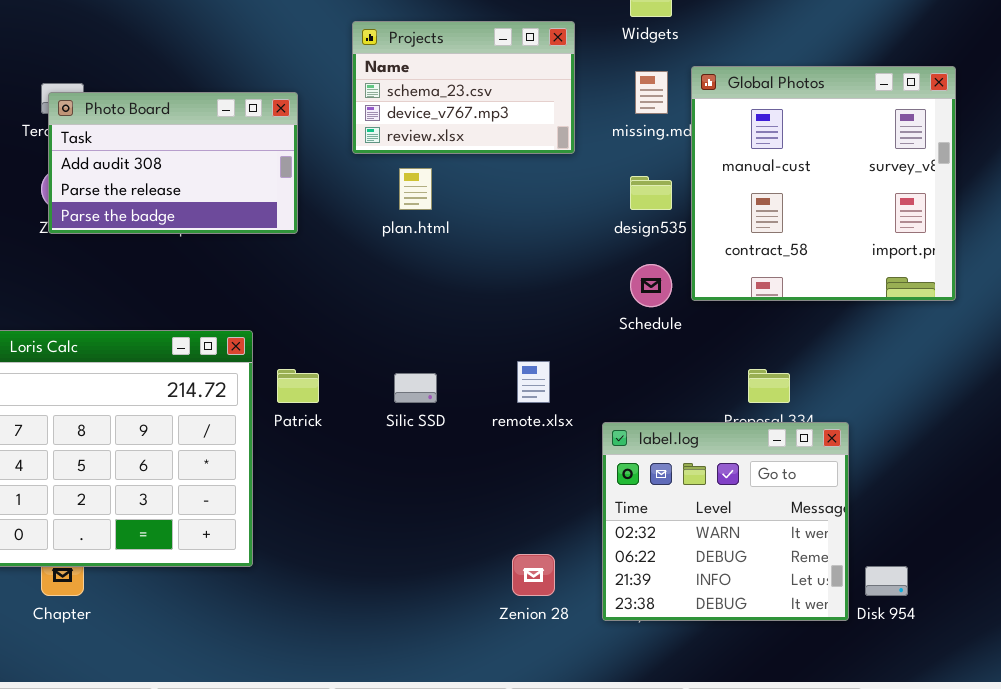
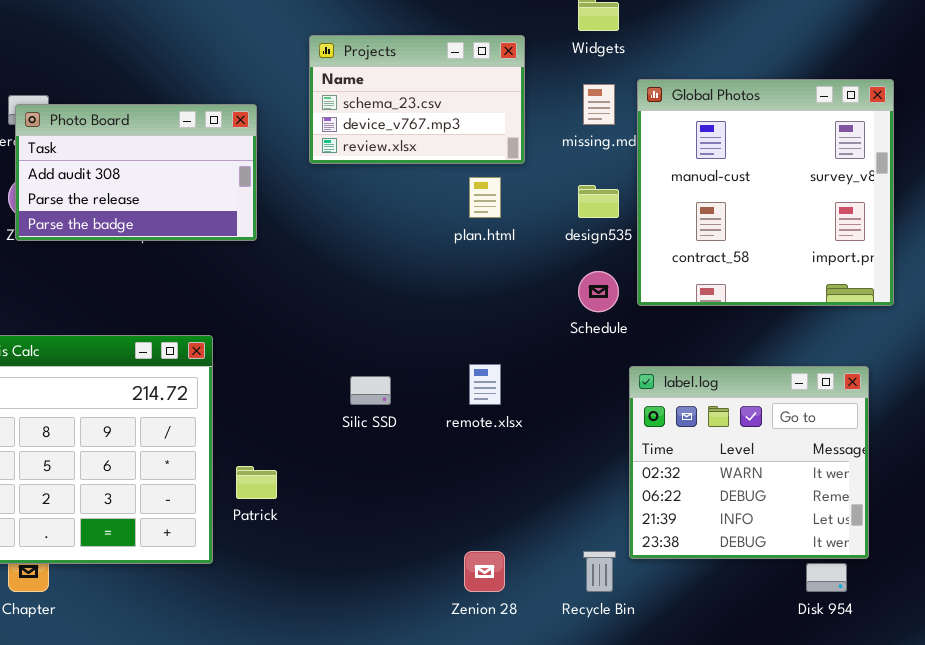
plan.html: [399,168,432,210] -> [469,177,501,218], moved
Patrick: [277,369,319,403] -> [236,466,277,499], moved
label.log: [602,422,849,621] -> [629,366,869,559], moved

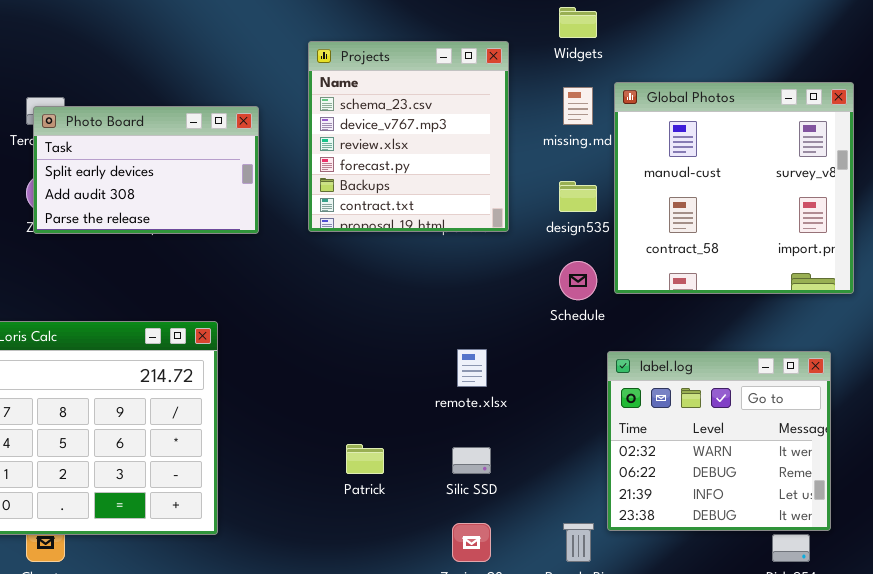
Projects: [309,35,525,164] -> [308,41,509,232], resized
Photo Board: [15,104,257,241] -> [33,106,259,234], scrolled up 1 row
Silic SSD: [350,376,391,405] -> [452,447,491,474], moved
Patrick: [236,466,277,499] -> [346,444,384,474], moved

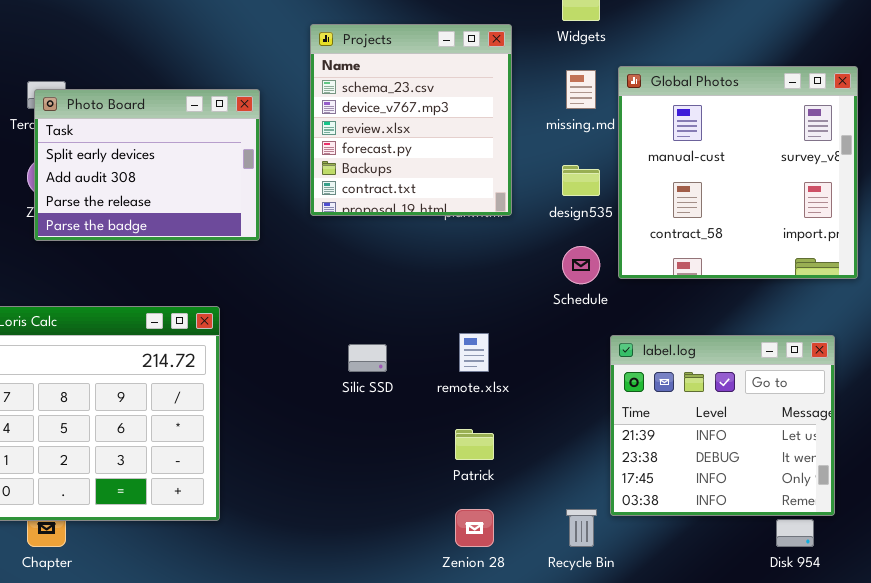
Photo Board: [33,106,259,234] -> [34,89,260,241], resized
label.log: [607,351,831,531] -> [610,335,835,516], scrolled down 2 rows
Patrick: [346,444,384,474] -> [455,429,494,460], moved
Silic SSD: [452,447,491,474] -> [348,344,387,372], moved

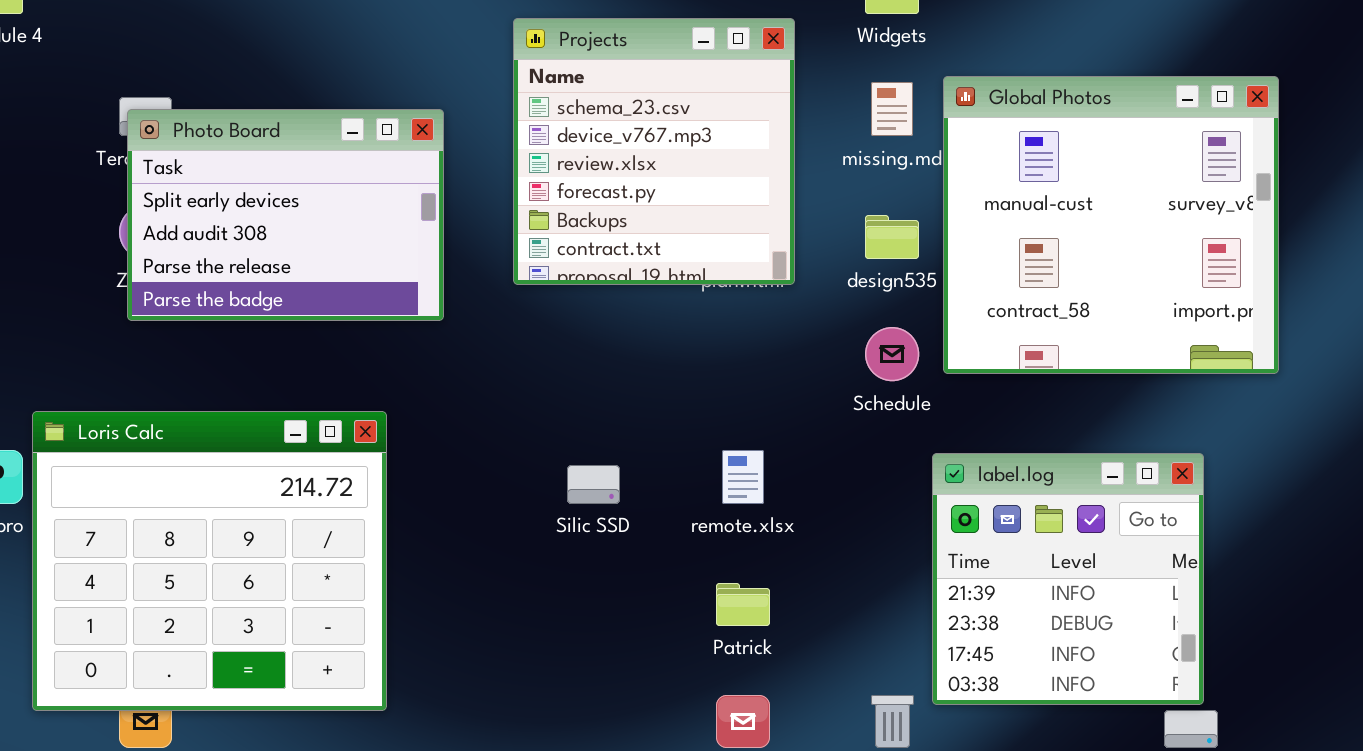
label.log: [610,335,835,516] -> [932,453,1204,705], resized

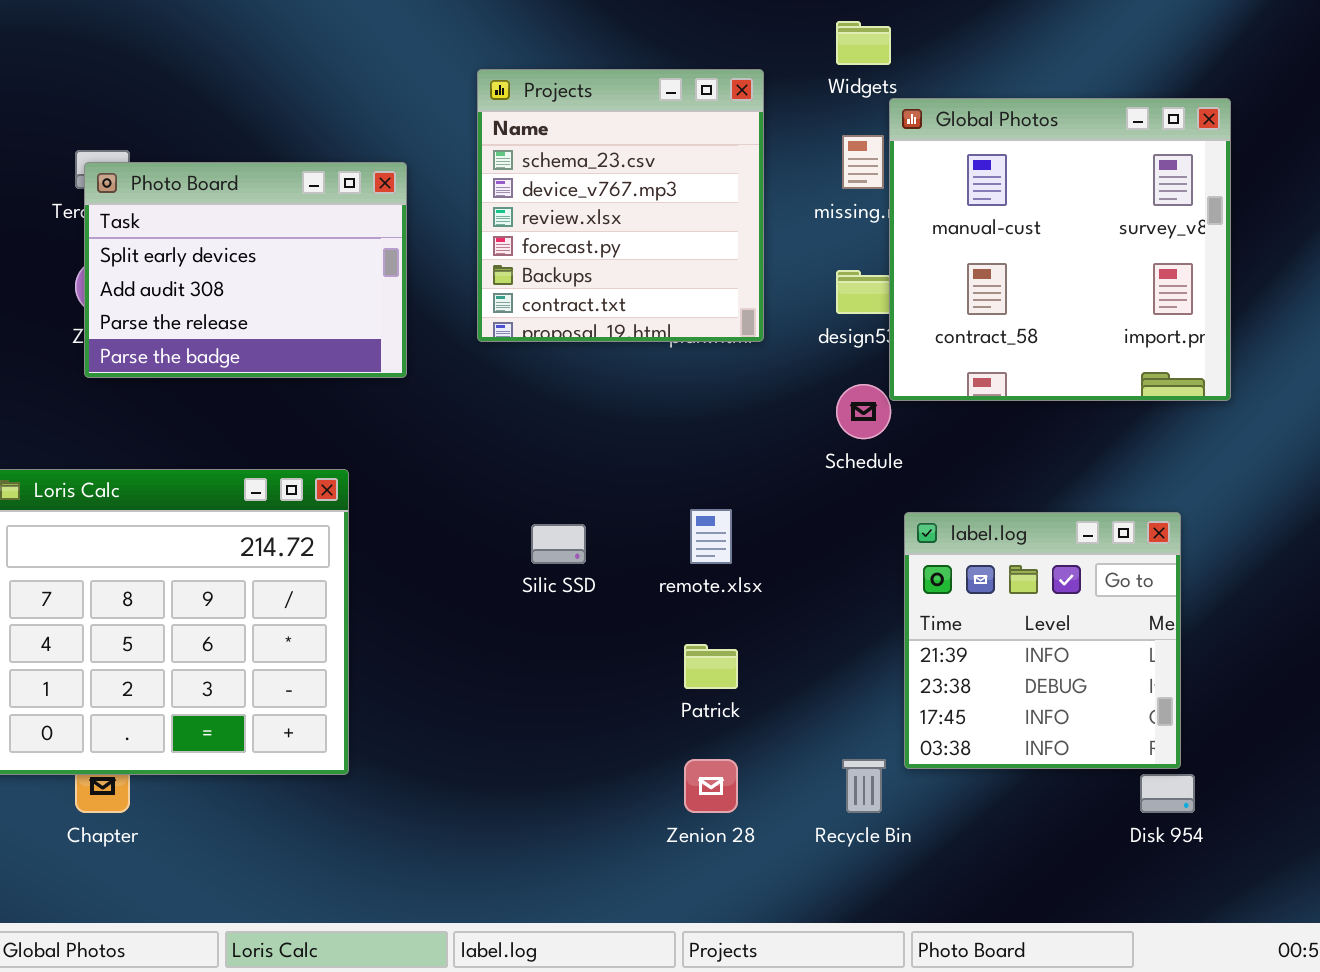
Global Photos: [943,76,1279,374] -> [889,98,1231,401], moved

